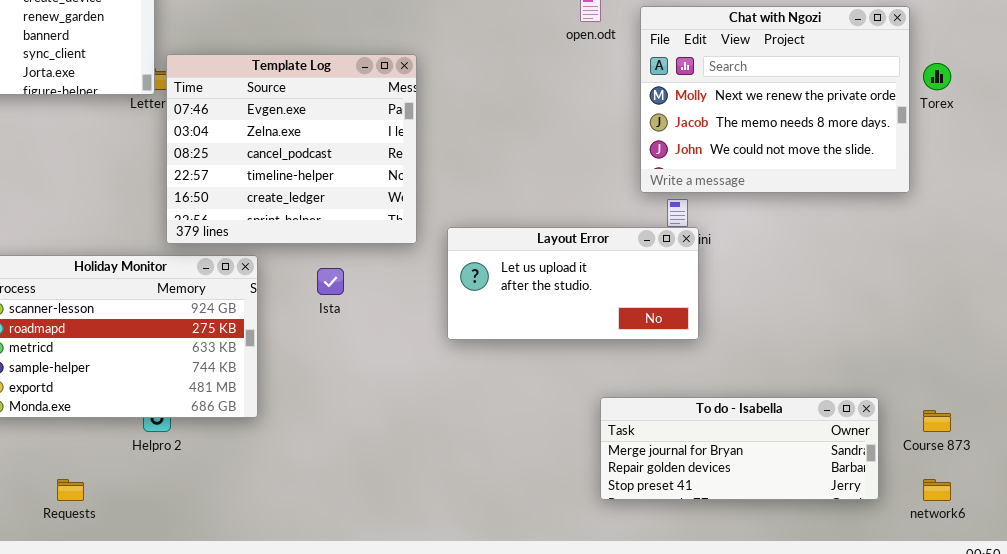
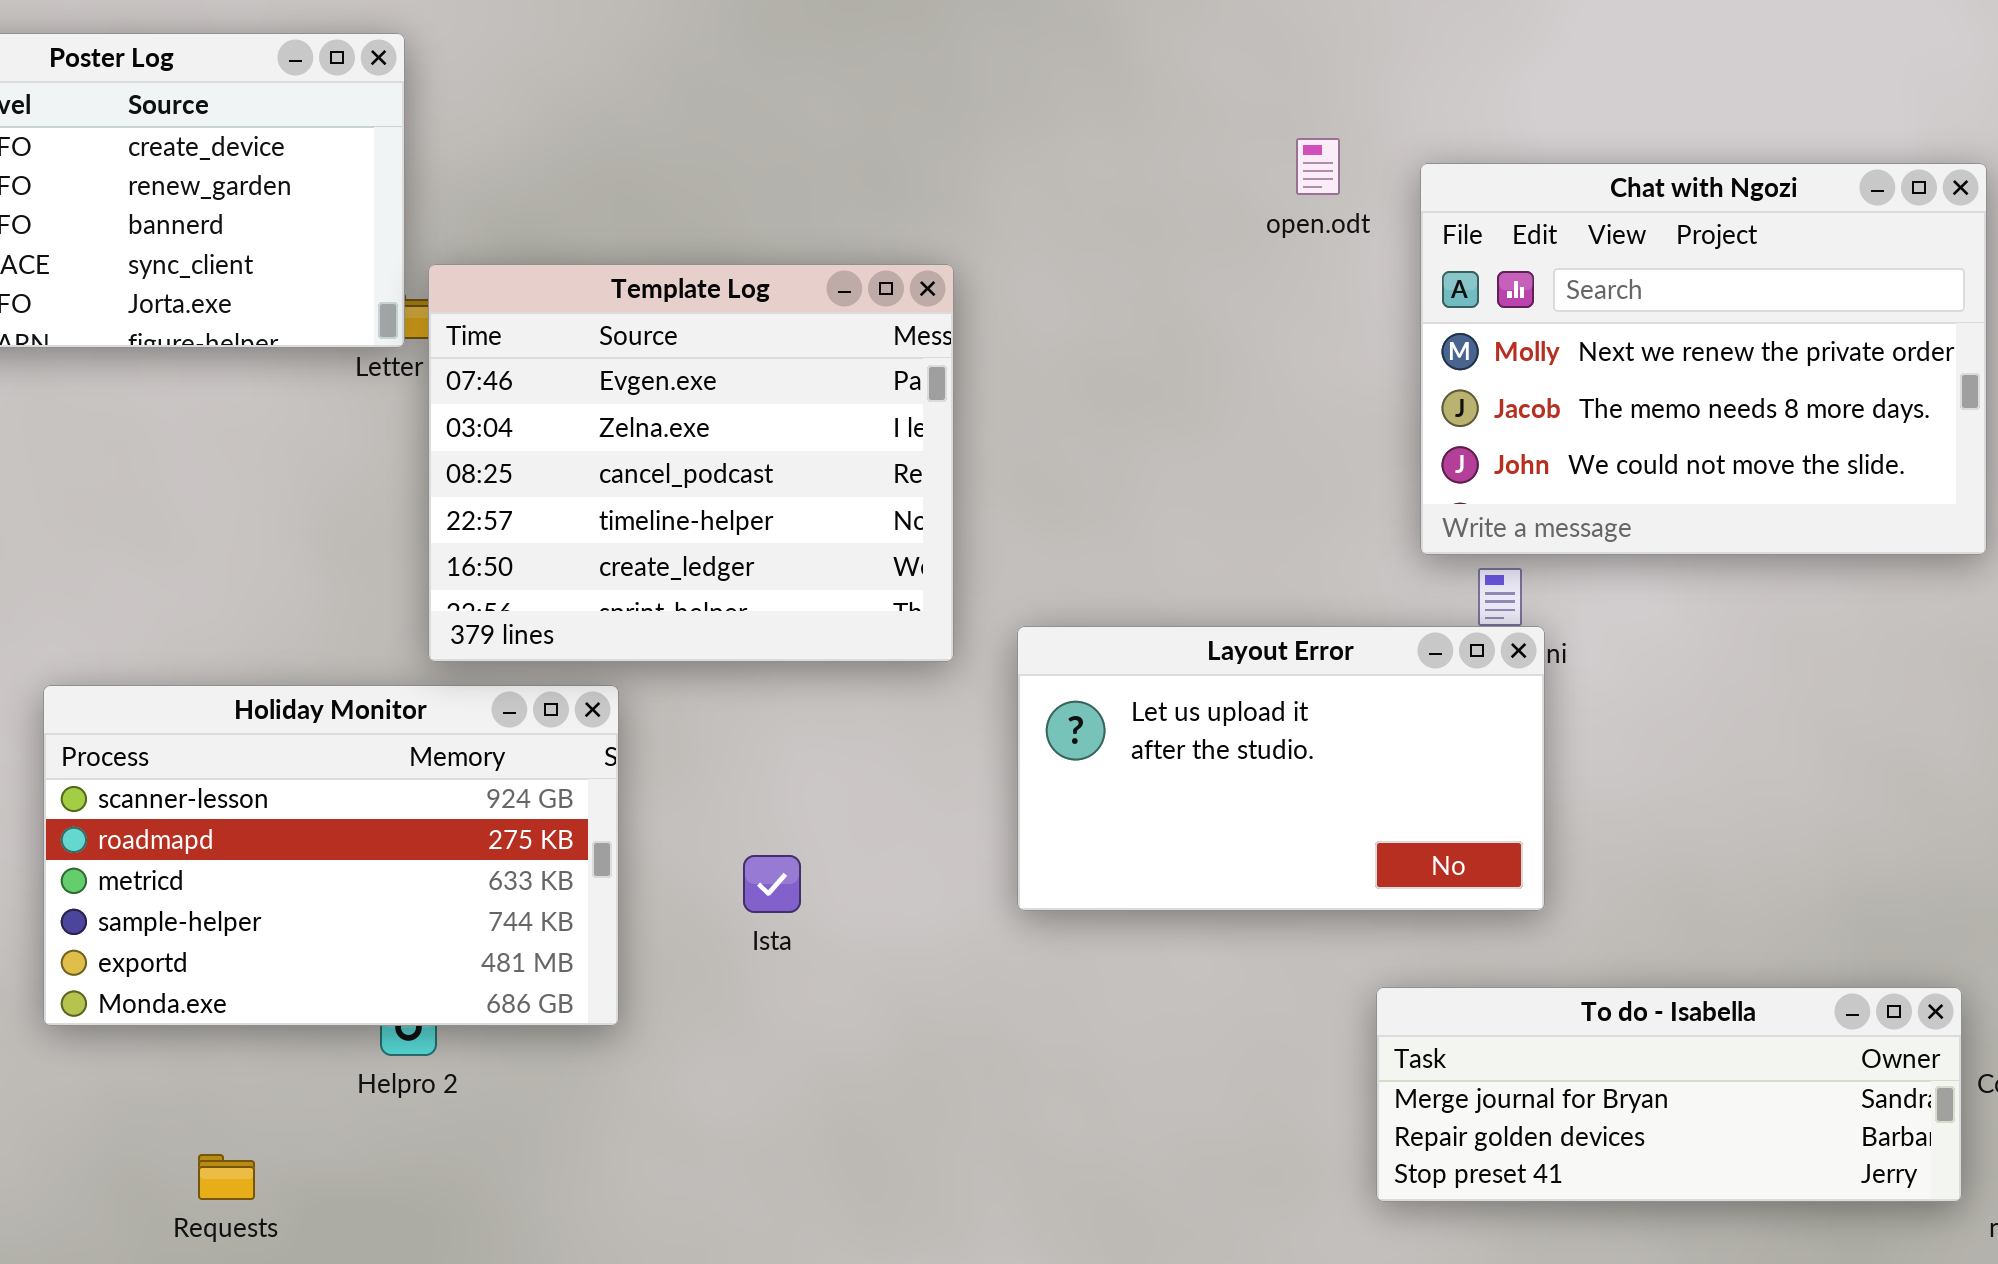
Layout Error: [447,227,699,340] -> [1017,626,1545,911], resized
Ista: [317,268,344,295] -> [743,855,801,913], moved
To do - Isabella: [600,397,879,500] -> [1376,987,1962,1202], moved

